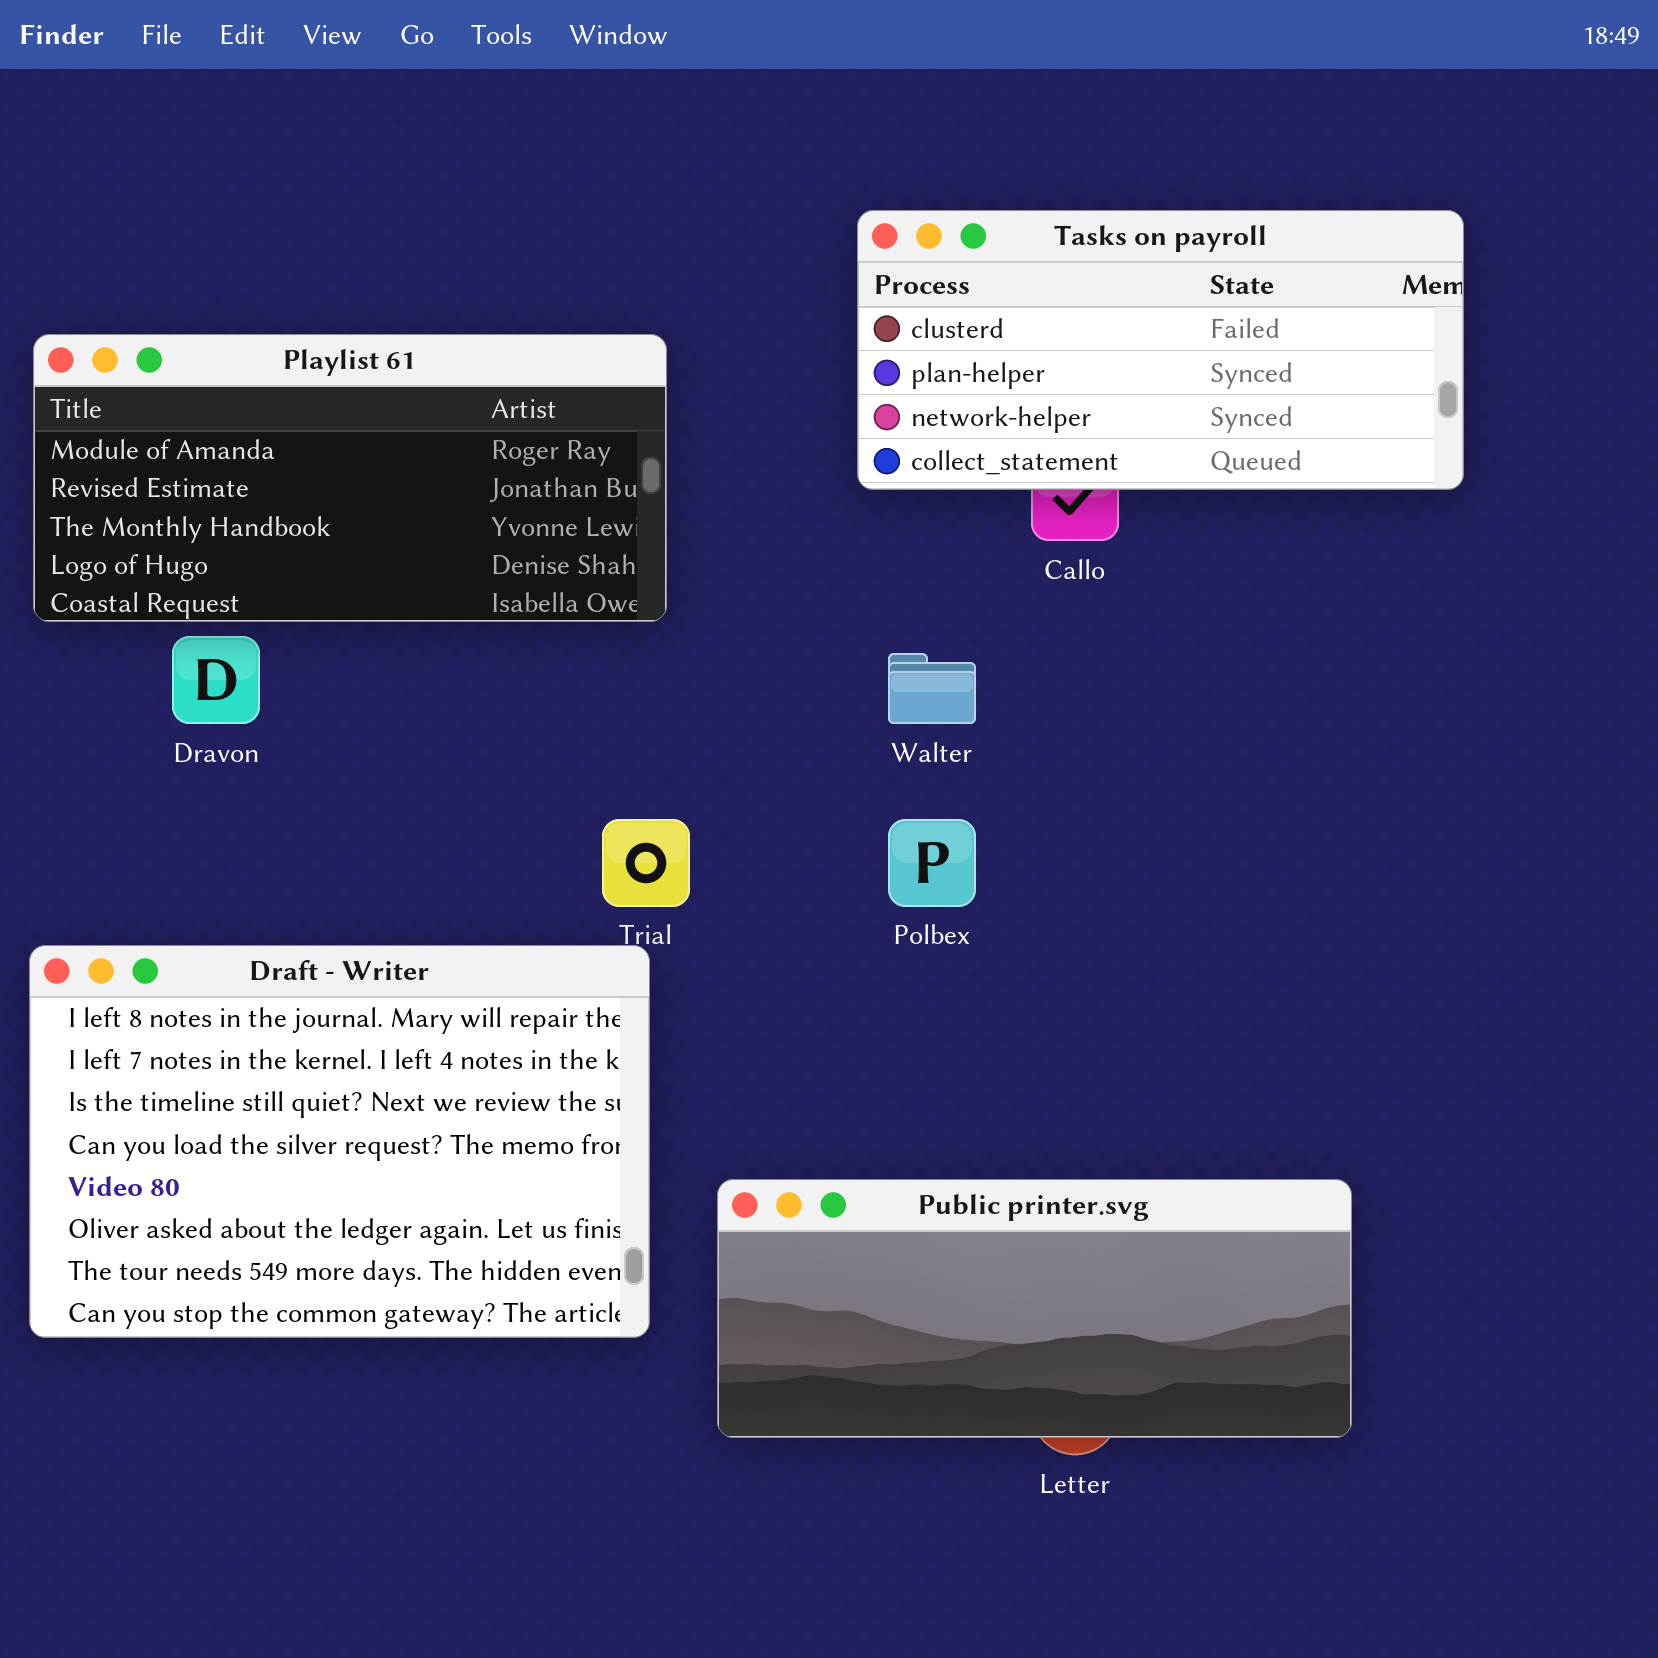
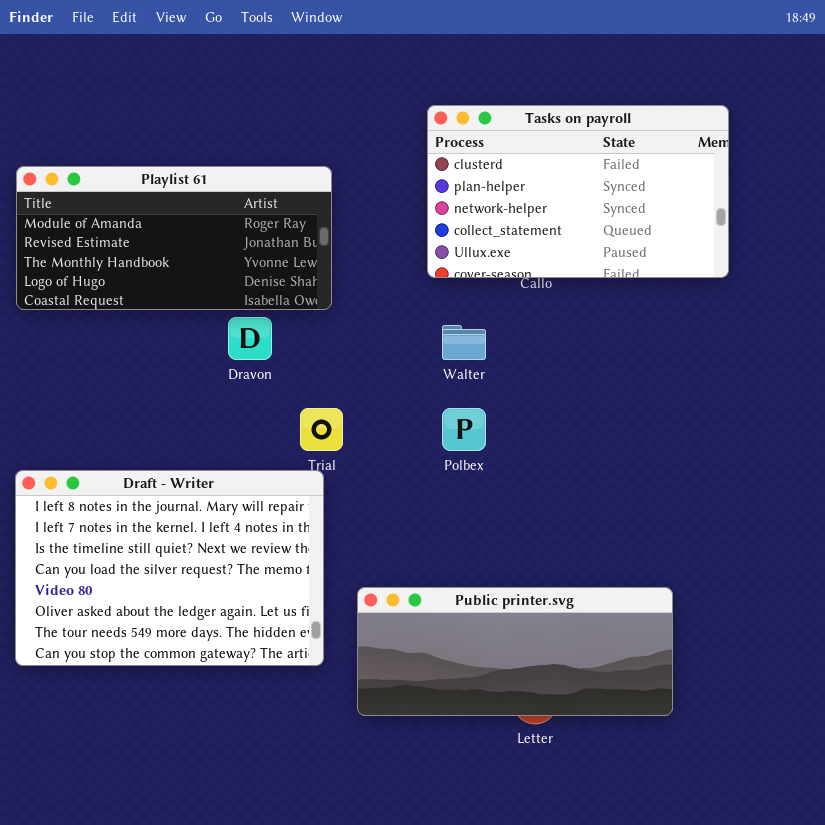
Tasks on payroll: [857,210,1464,490] -> [427,105,729,278], resized
Dravon: [172,636,260,724] -> [228,317,272,360], moved

